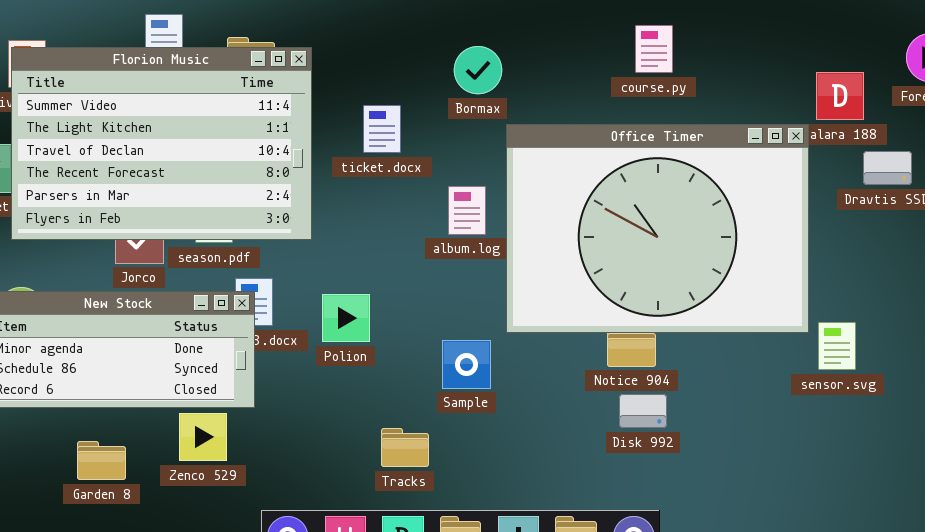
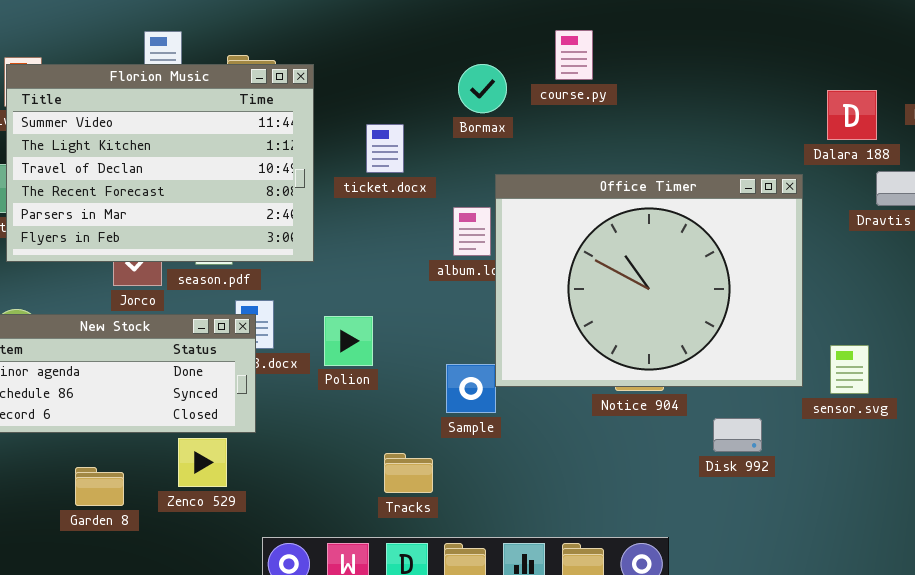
course.py: [635,25,673,73] -> [555,30,593,80], moved
Office Timer: [506,124,809,333] -> [495,174,803,387], moved
Disk 992: [619,394,667,428] -> [713,418,762,452], moved

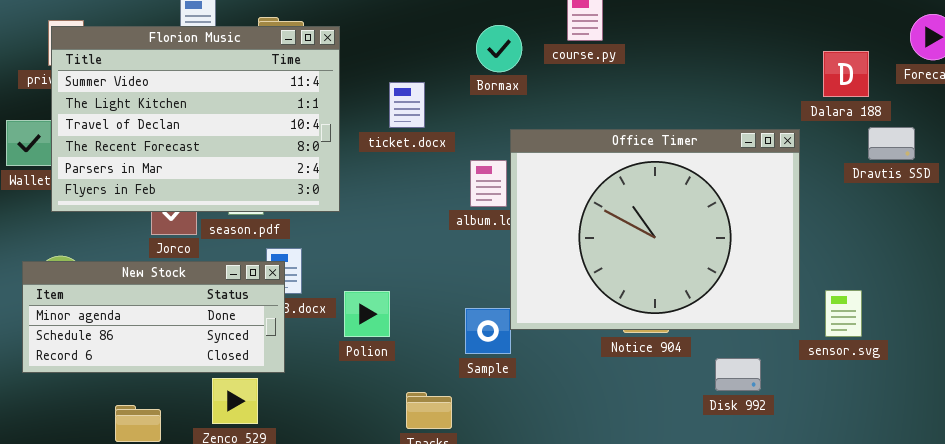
Polion: [324,316,373,366] -> [344,291,390,337], moved

